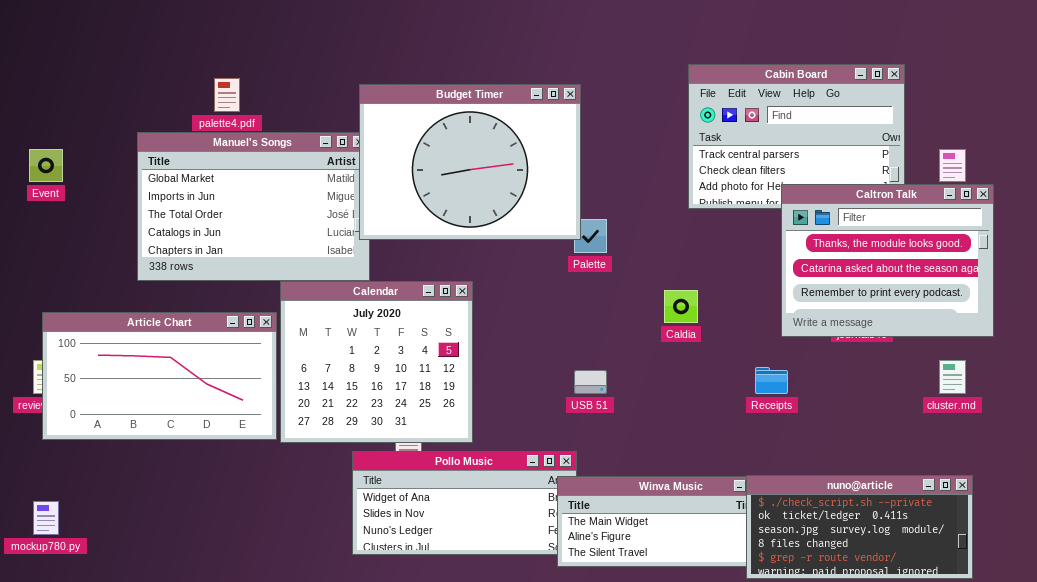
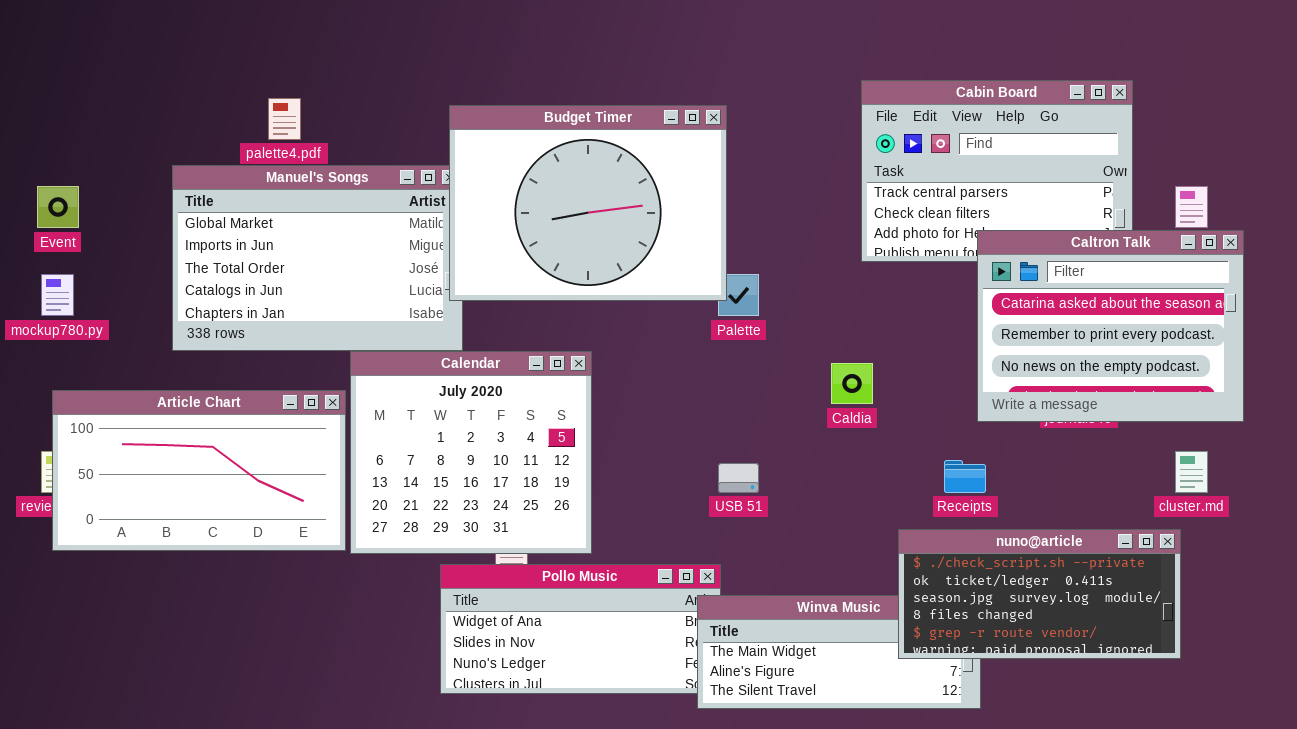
Caltron Talk: [781,184,994,337] -> [977,230,1244,422], scrolled down 1 row
nuno@article: [746,475,973,579] -> [898,529,1181,659], moved
mockup780.py: [33,501,59,535] -> [41,274,74,316], moved

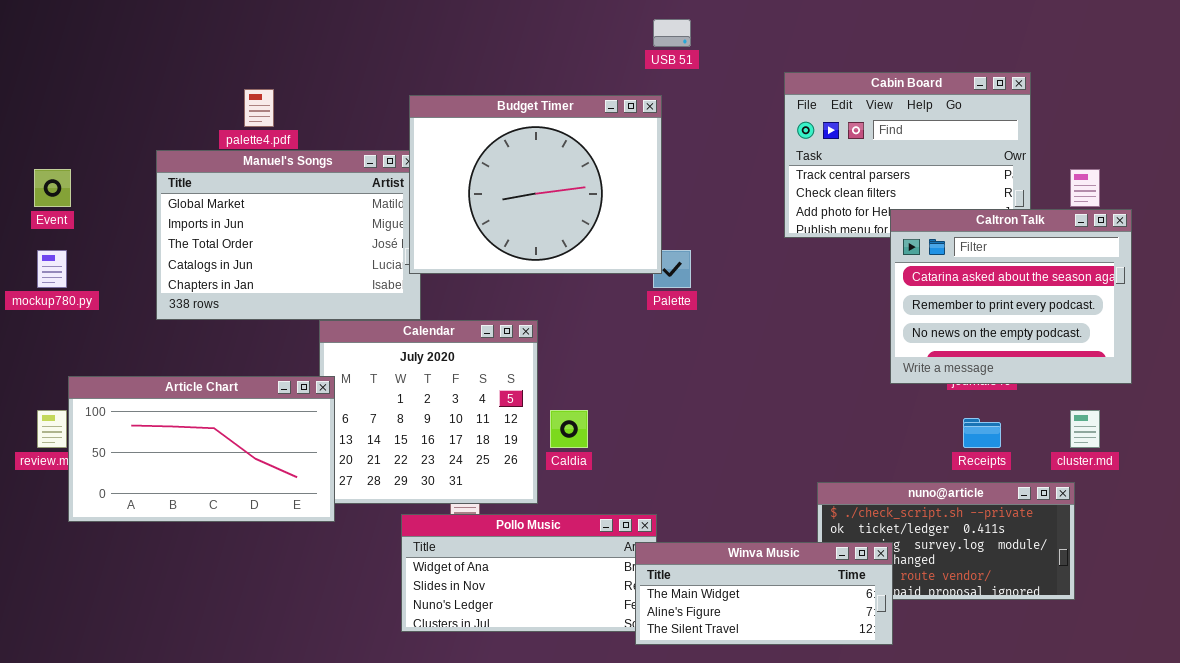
Caldia: [831,363,873,404] -> [550,410,588,448], moved
Article Chart: [52,390,346,551] -> [68,376,335,522], moved
Receipts: [944,460,986,493] -> [963,418,1001,448], moved
USB 51: [718,463,759,493] -> [653,19,691,47], moved
Winva Music: [697,595,981,709] -> [635,542,893,645], raised

